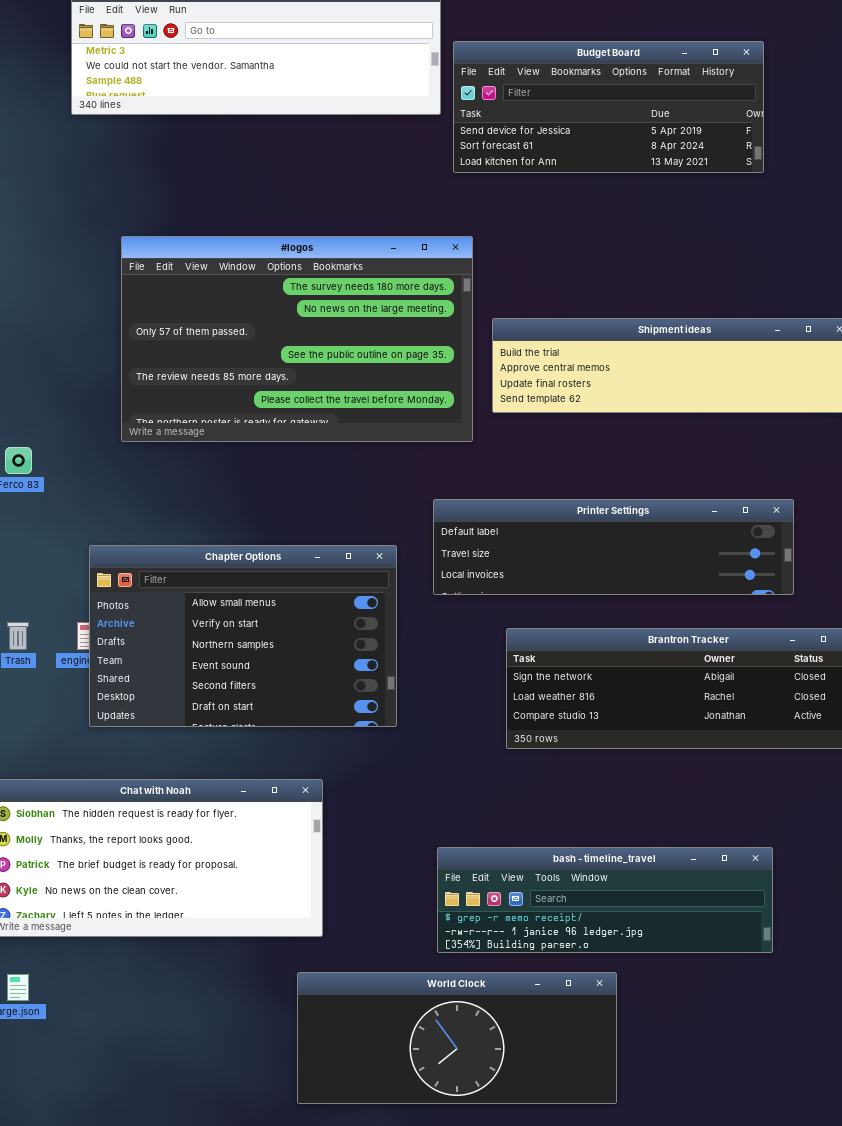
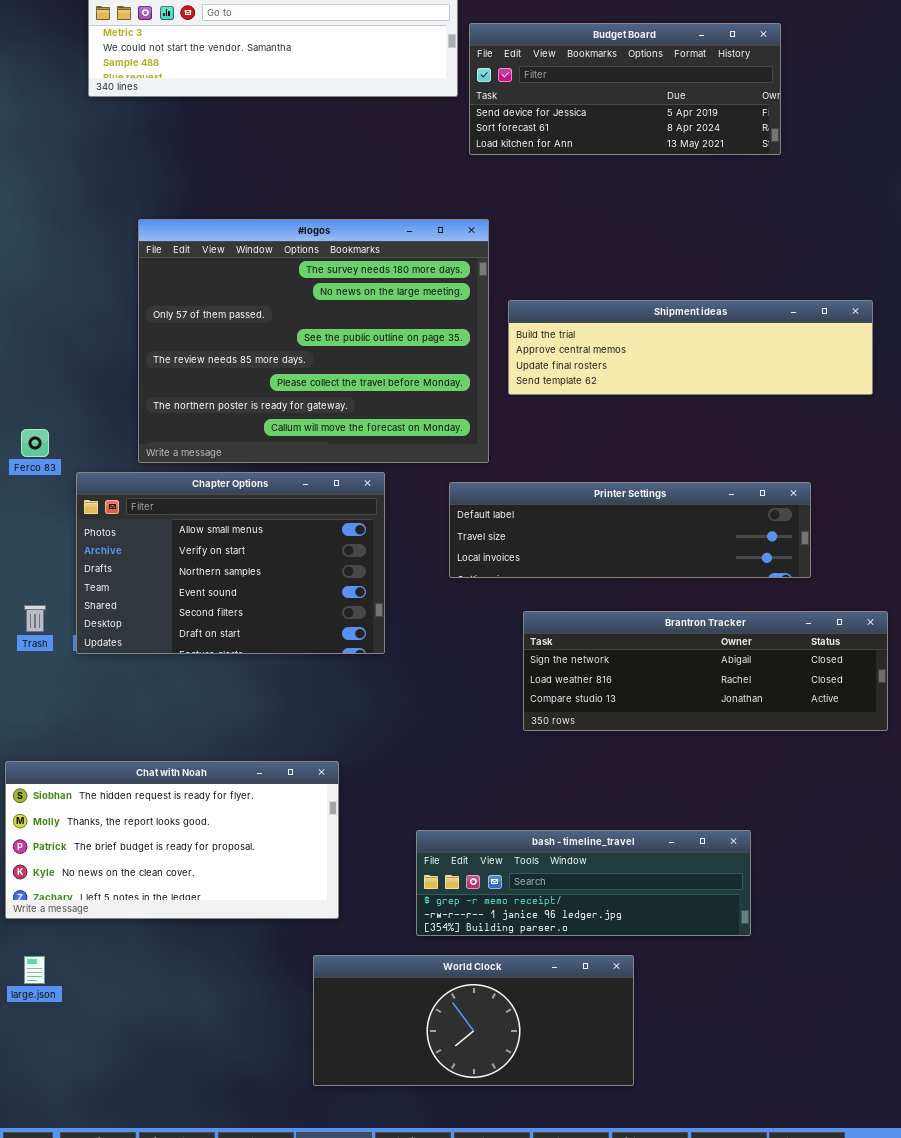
#logos: [121,236,473,442] -> [138,219,489,463], resized
Chapter Options: [89,545,397,727] -> [76,472,385,654], moved
bash - timeline_travel: [437,847,773,953] -> [416,830,751,936], moved

